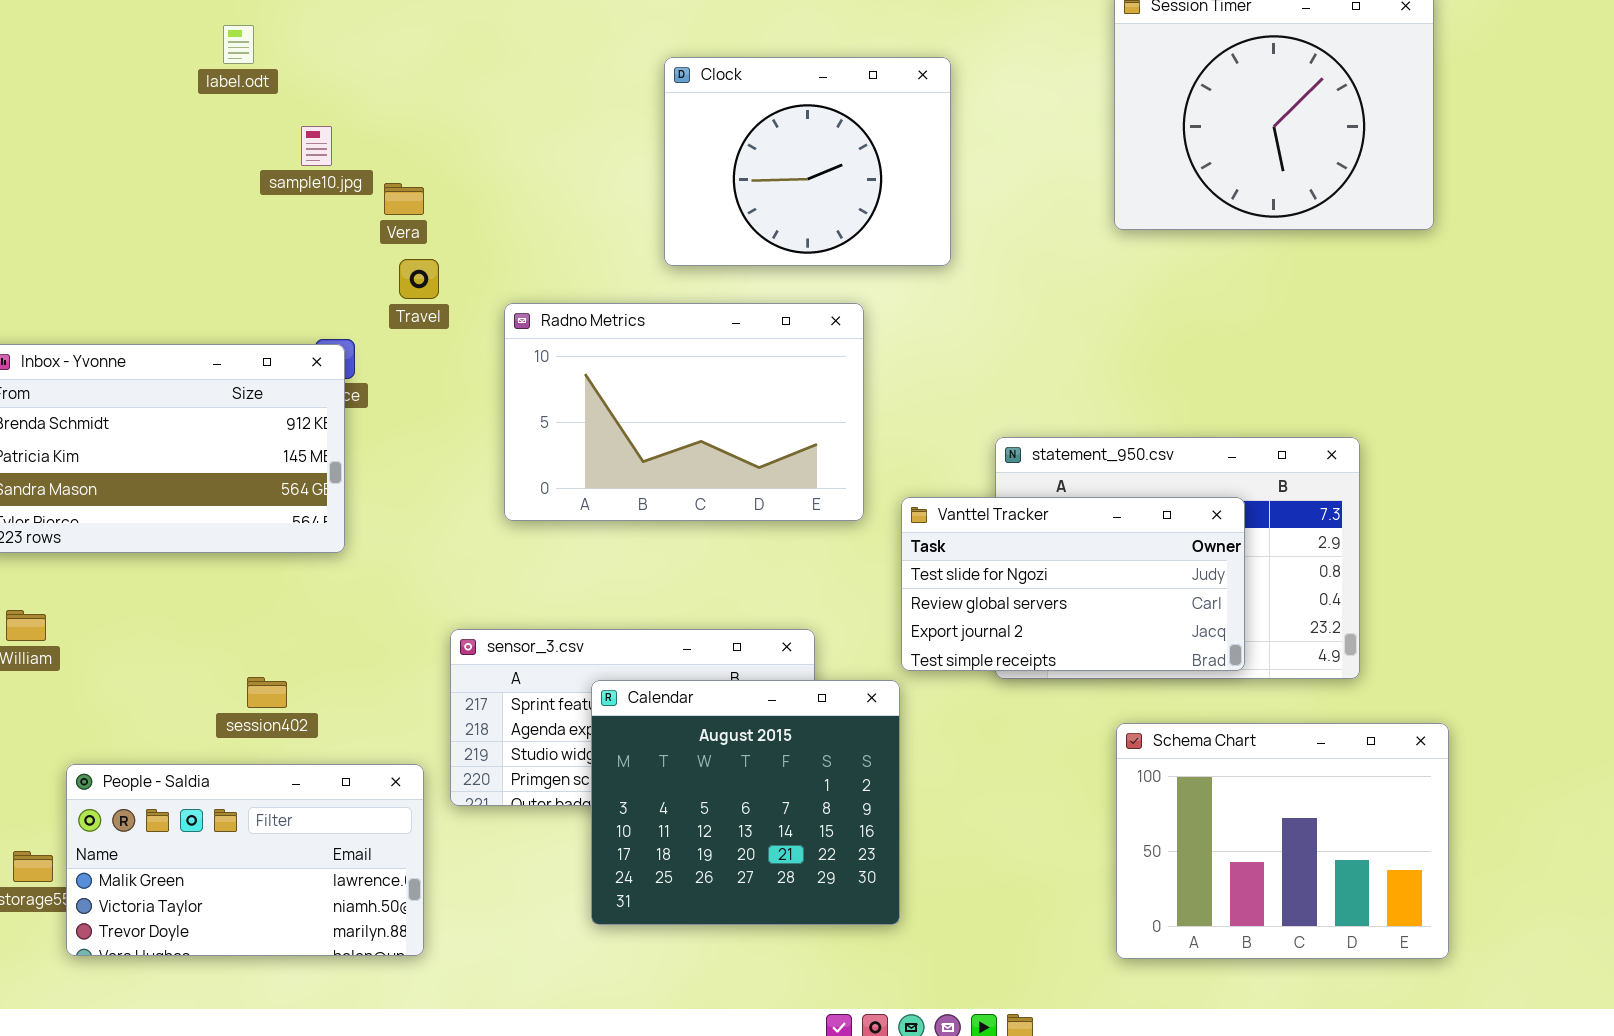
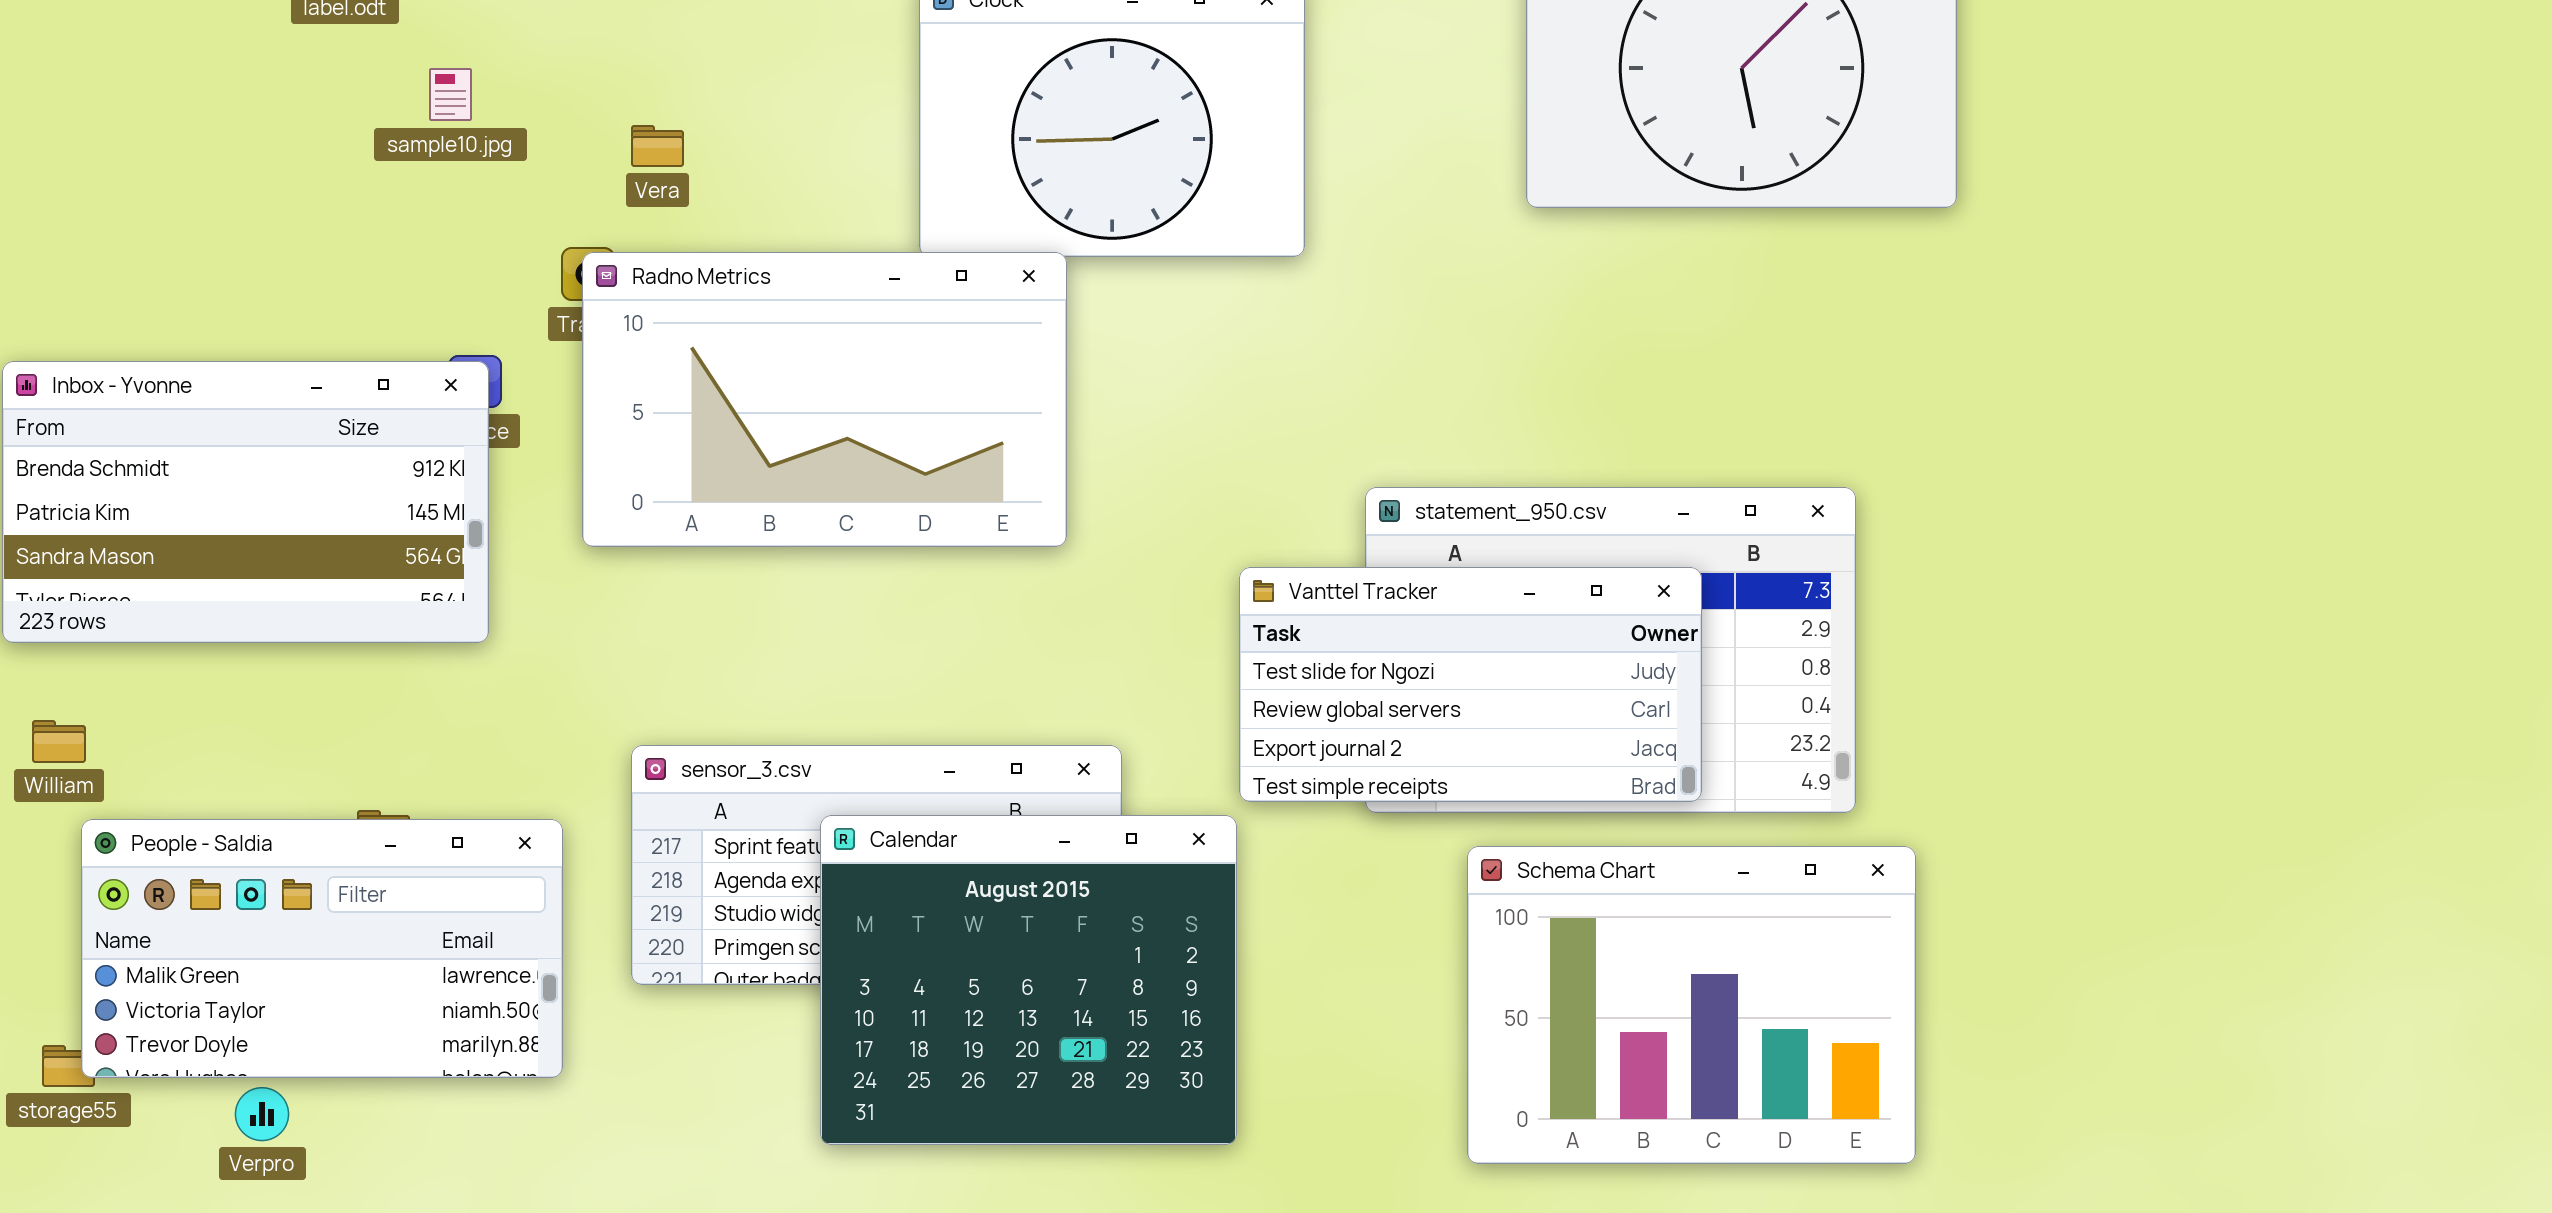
Vera: [384,183,424,215] -> [631,125,684,167], moved
Radno Metrics: [504,303,864,521] -> [582,252,1067,547], moved
Schema Chart: [1116,723,1449,959] -> [1467,846,1916,1164], moved
People - Saldia: [66,764,424,956] -> [81,819,563,1078], moved

